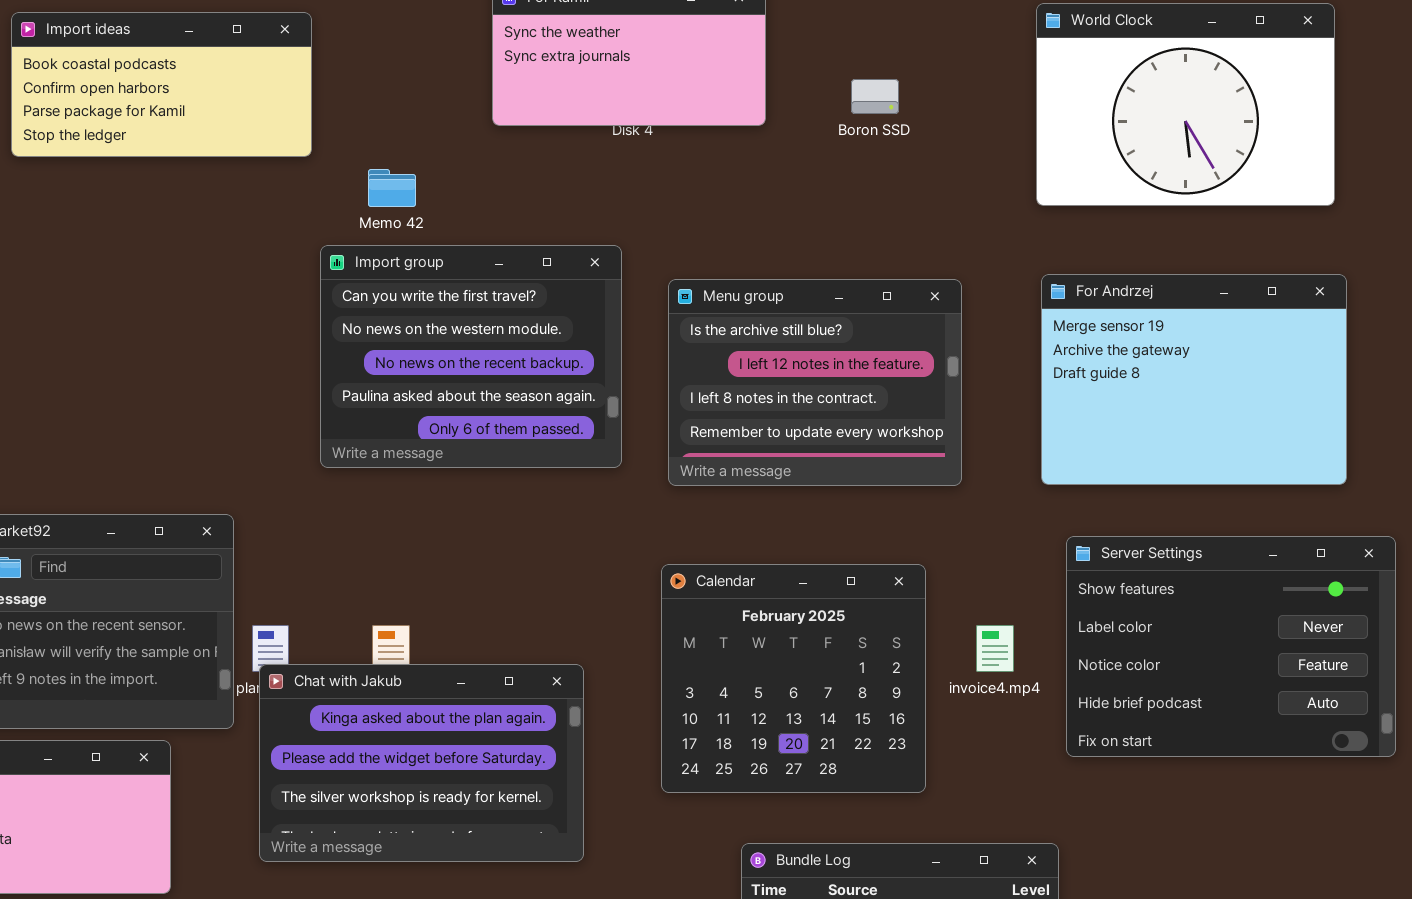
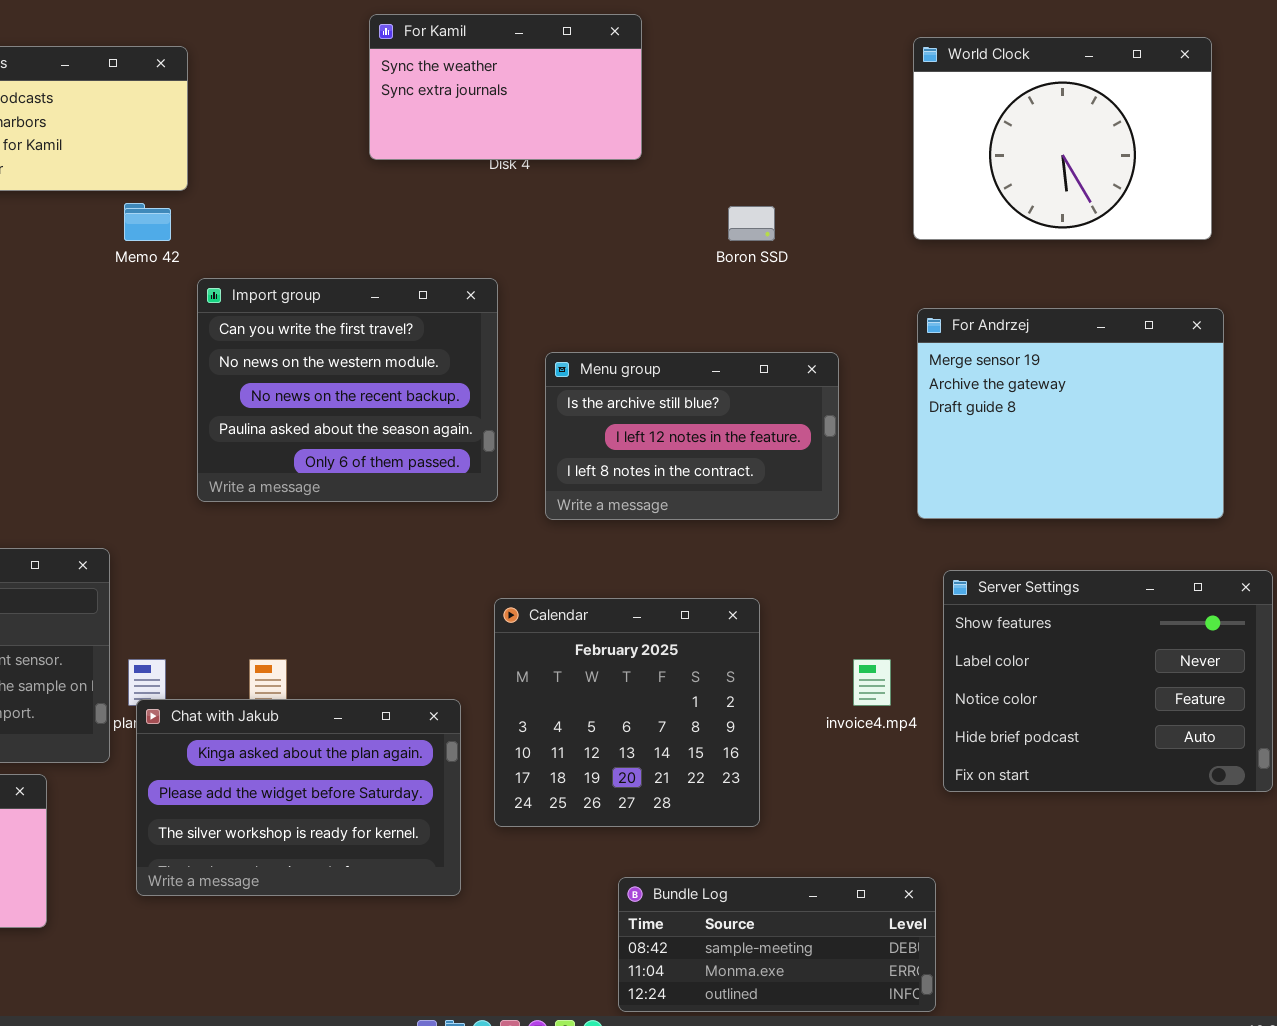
Boron SSD: [851,79,899,114] -> [728,206,775,241], moved
Memo 42: [368,169,416,207] -> [124,203,171,241], moved
Menu group: [668,279,962,486] -> [545,352,839,520], resized
Calendar: [661,564,926,793] -> [494,598,760,827], moved

